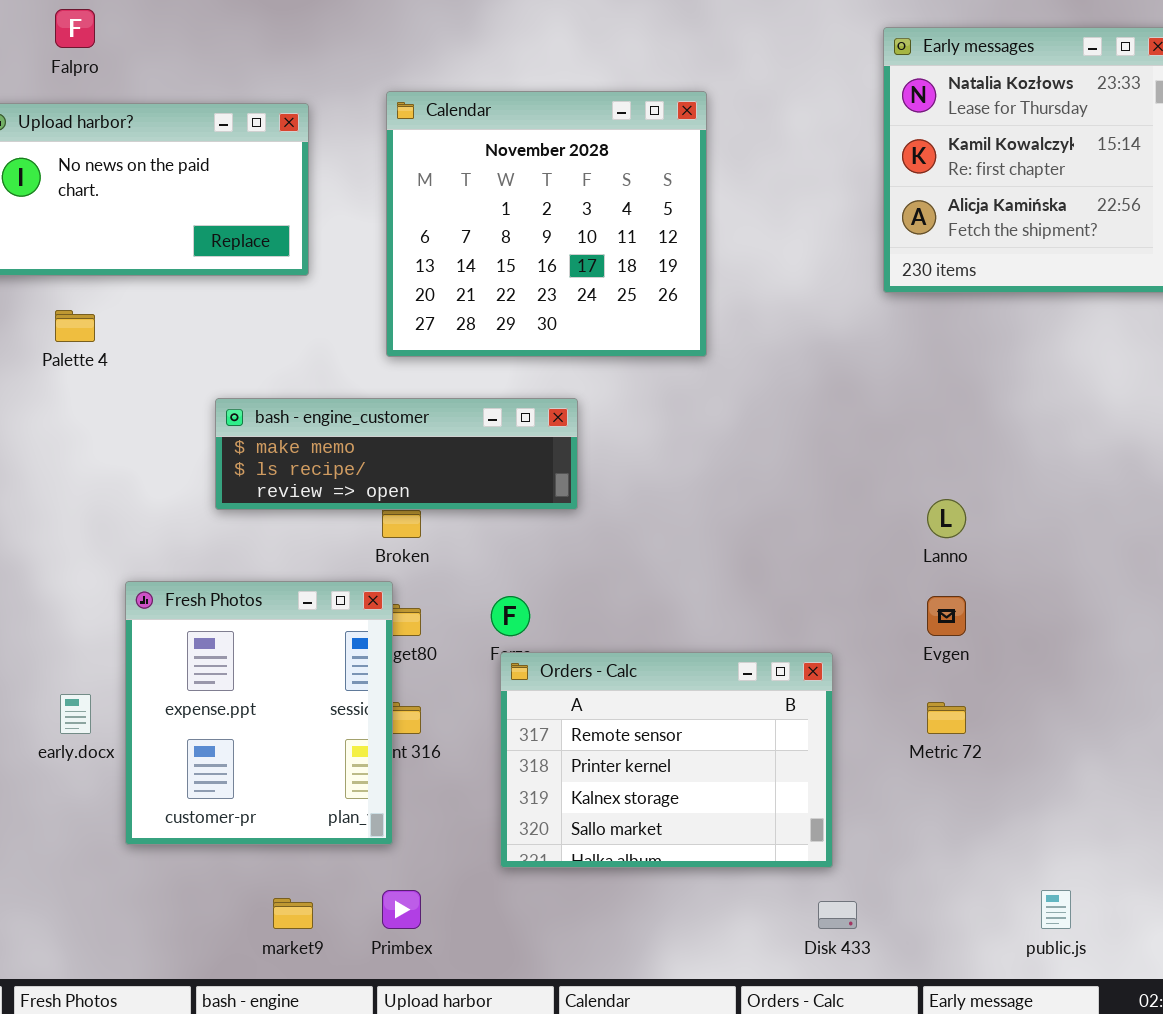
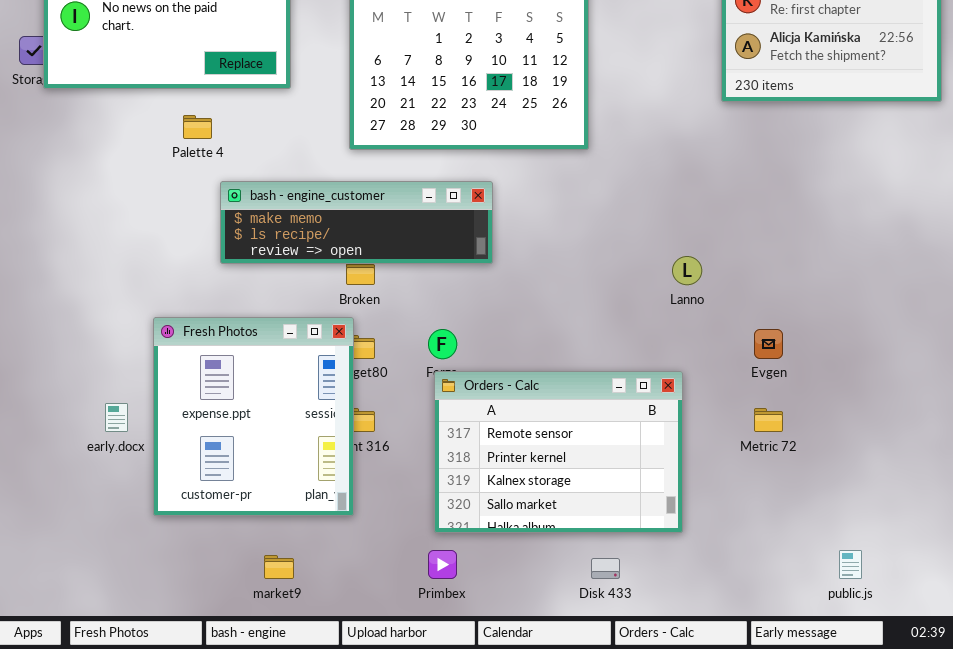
Palette 4: [55,310,95,342] -> [183,115,212,139], moved
Lanno: [927,499,966,538] -> [672,256,702,285], moved
Primbex: [382,890,421,929] -> [428,550,457,579], moved
Disk 433: [818,901,857,929] -> [591,558,620,579], moved

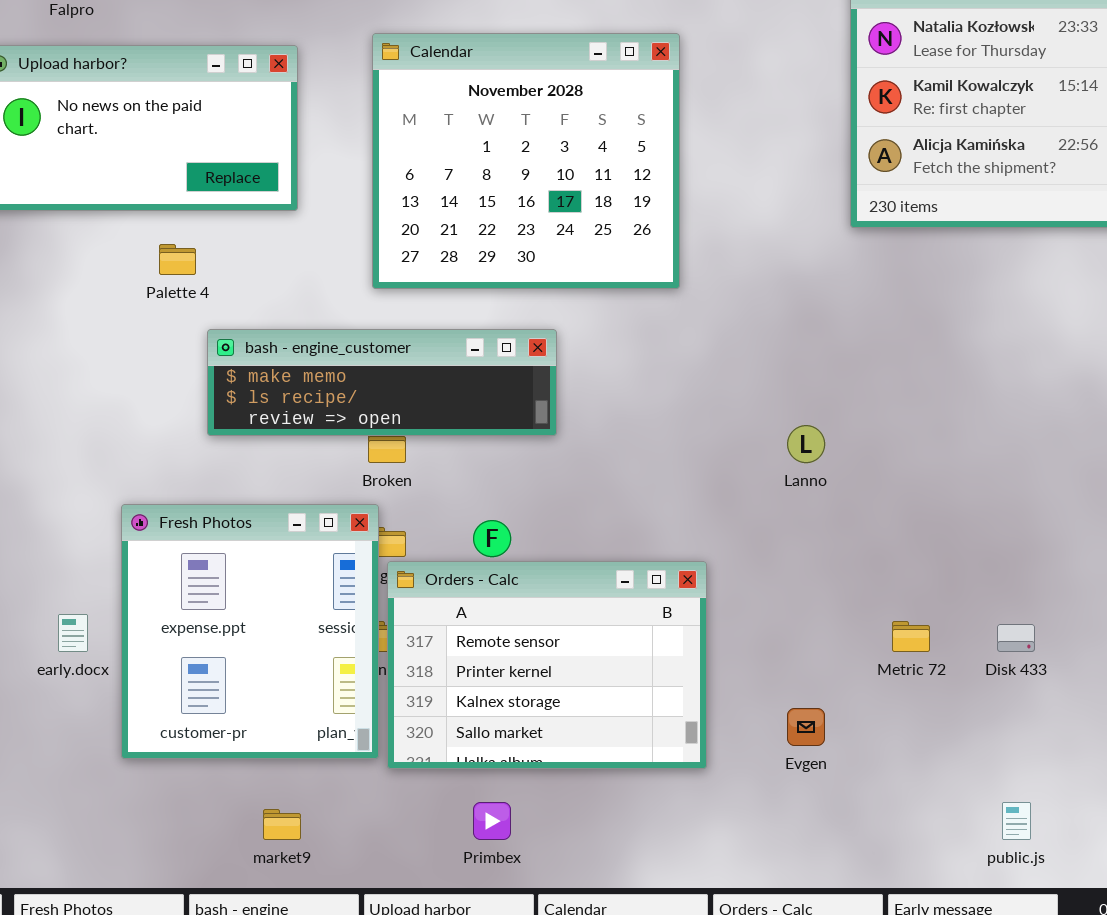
Evgen: [754,329,783,359] -> [787,708,825,746], moved
Orders - Calc: [434,371,683,533] -> [387,561,707,769], moved
Disk 433: [591,558,620,579] -> [997,624,1035,652], moved

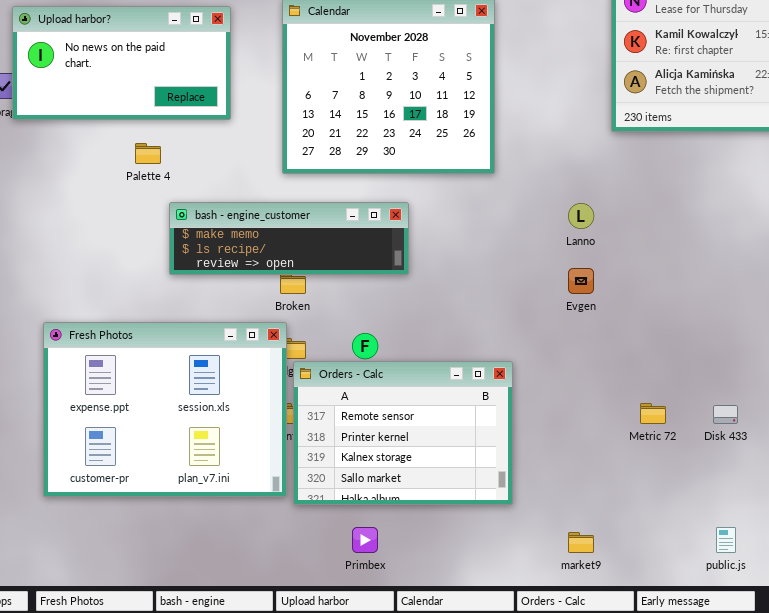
Lanno: [787,425,825,463] -> [568,203,594,229], moved
Fresh Photos: [121,504,379,759] -> [43,322,287,497], resized
Evgen: [787,708,825,746] -> [568,268,594,294], moved
market9: [263,809,301,840] -> [568,532,594,553], moved

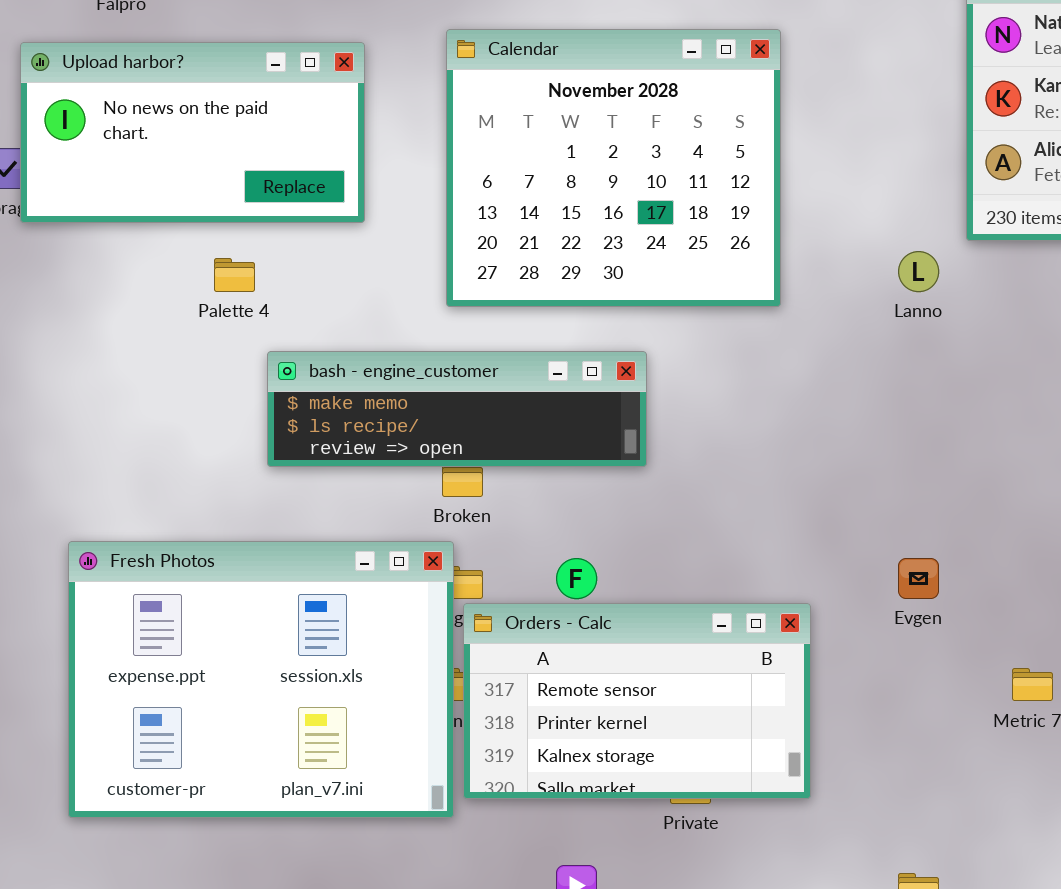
Lanno: [568,203,594,229] -> [898,251,939,292], moved
Evgen: [568,268,594,294] -> [898,558,939,599], moved
Orders - Calc: [293,361,513,505] -> [463,603,811,799], resized

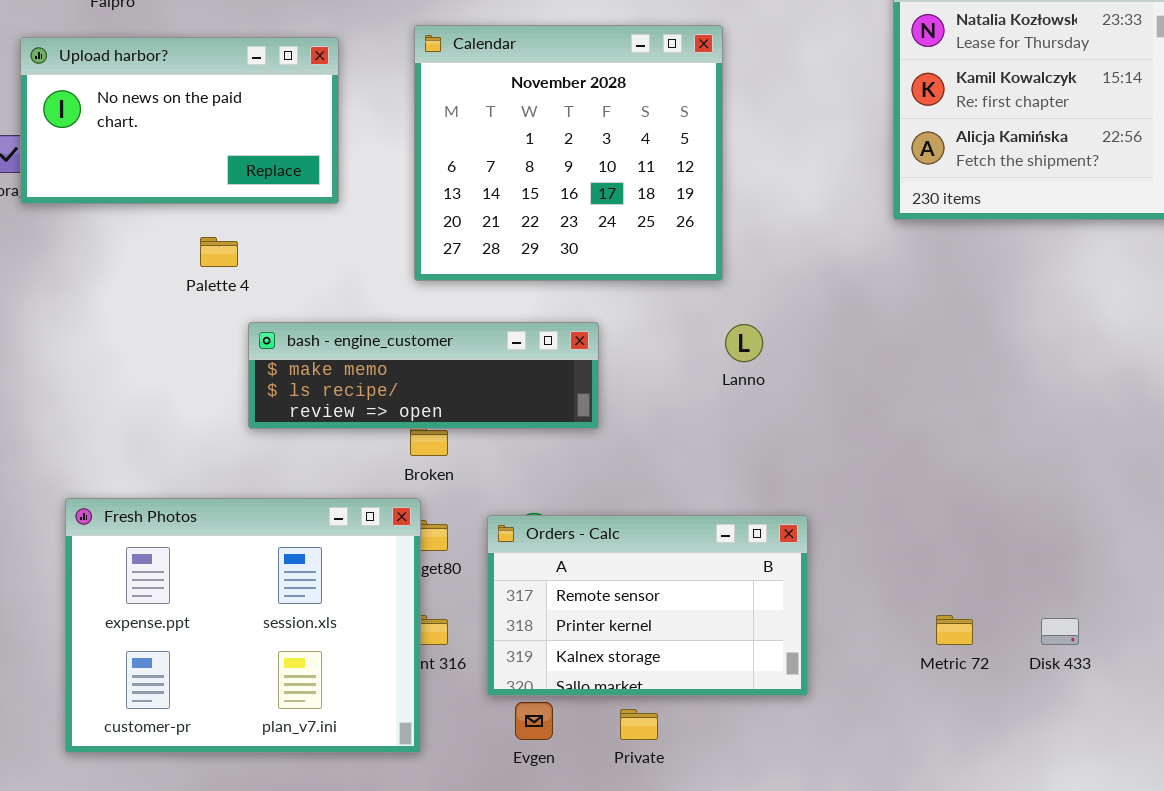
Lanno: [898,251,939,292] -> [725,324,763,362], moved
Evgen: [898,558,939,599] -> [515,702,553,740], moved
Orders - Calc: [463,603,811,799] -> [487,515,808,696], moved

